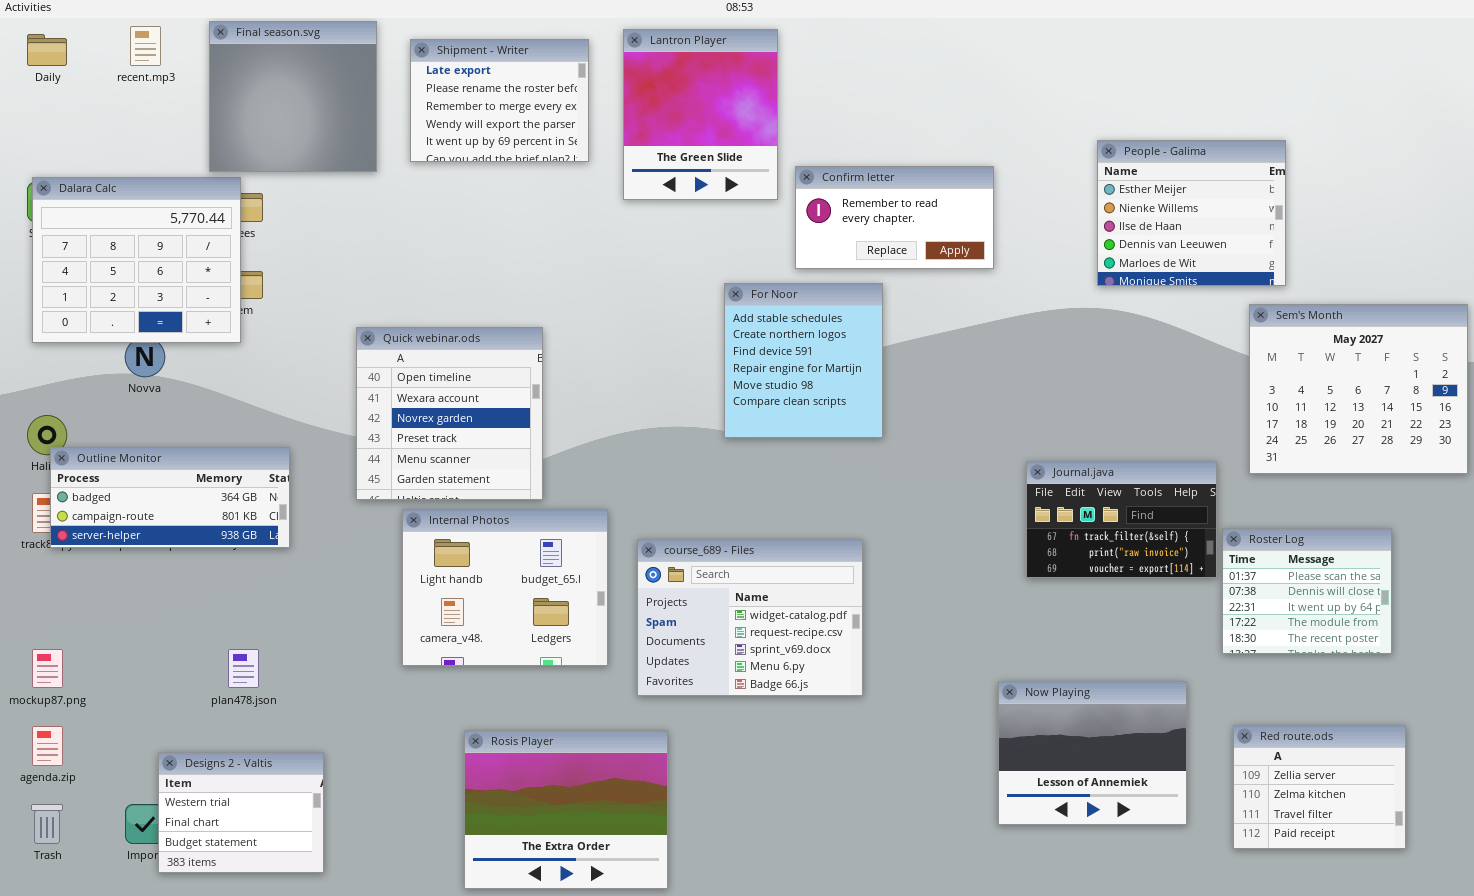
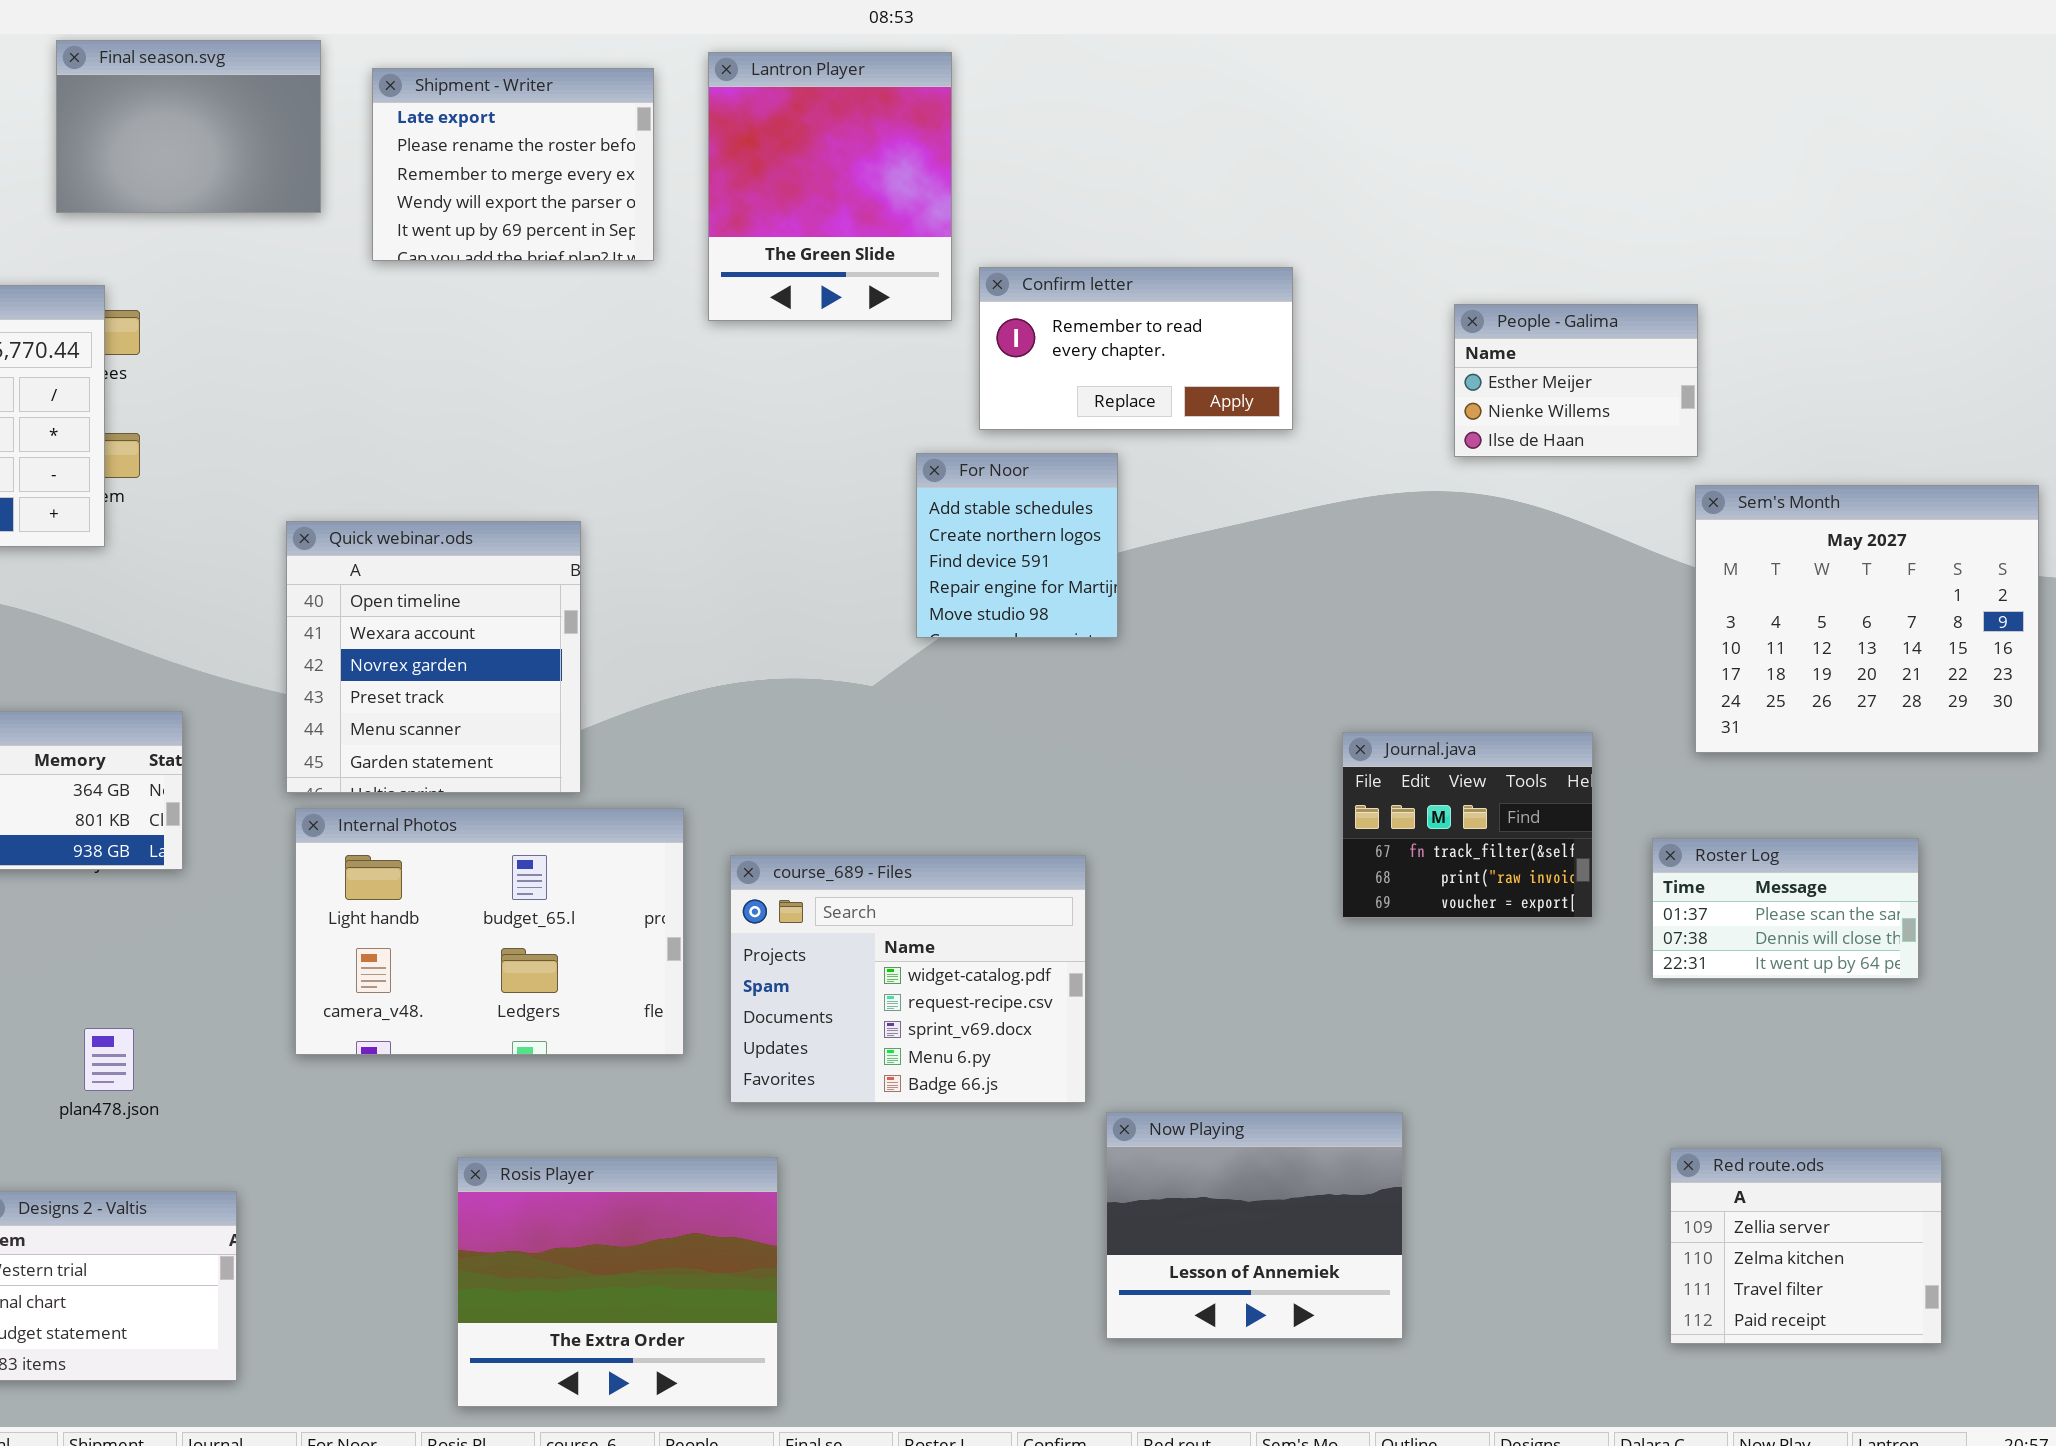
Final season.svg: [209,21,377,172] -> [56,40,321,213], resized
People - Galima: [1097,140,1286,286] -> [1454,304,1698,457], resized
For Noor: [724,283,883,438] -> [916,453,1118,638], resized
Journal.java: [1026,461,1217,578] -> [1342,732,1593,918], resized
Internal Photos: [402,509,608,666] -> [295,808,684,1055], resized
Roster Log: [1222,528,1392,654] -> [1652,838,1919,979], resized
Now Playing: [998,681,1187,825] -> [1106,1112,1403,1339], moved

